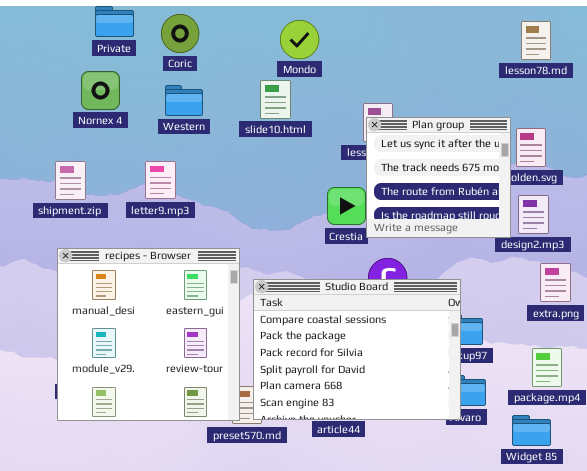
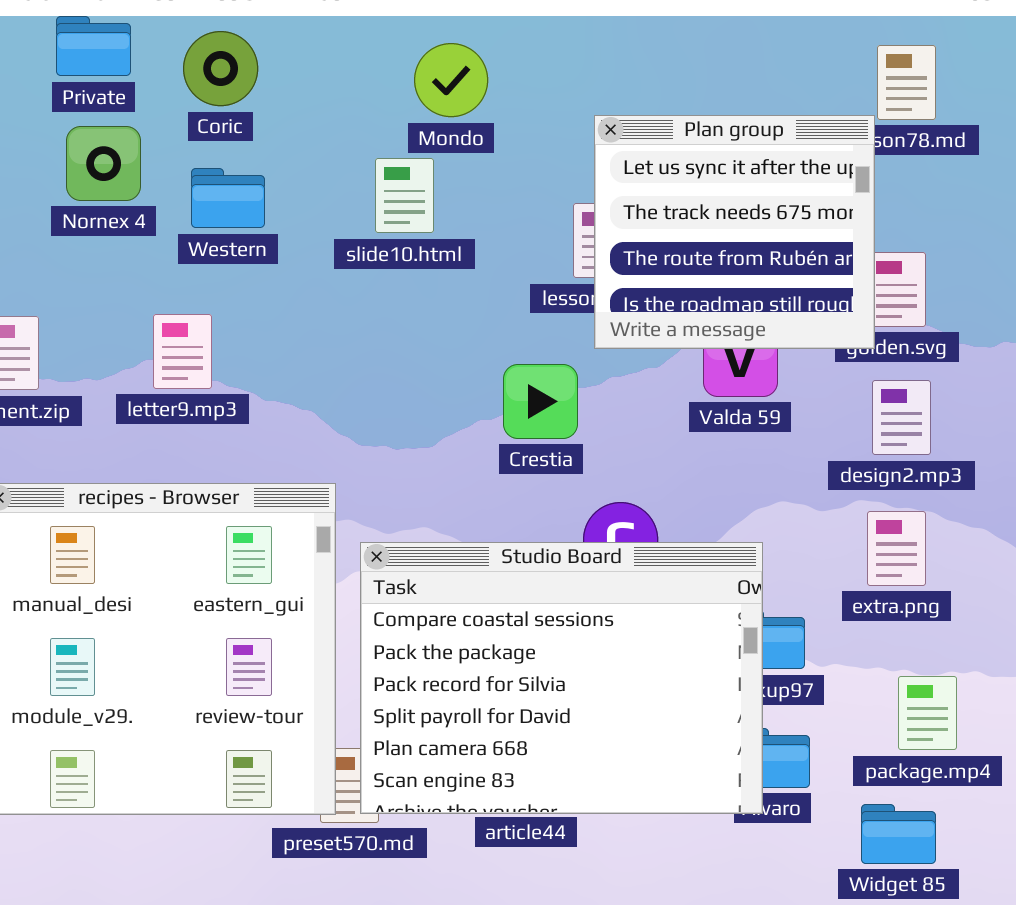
Nornex 4: [81,71,120,110] -> [66,126,141,201], moved
Plan group: [366,117,511,238] -> [594,115,875,349], moved
extra.png: [540,263,571,302] -> [867,511,926,586], moved

